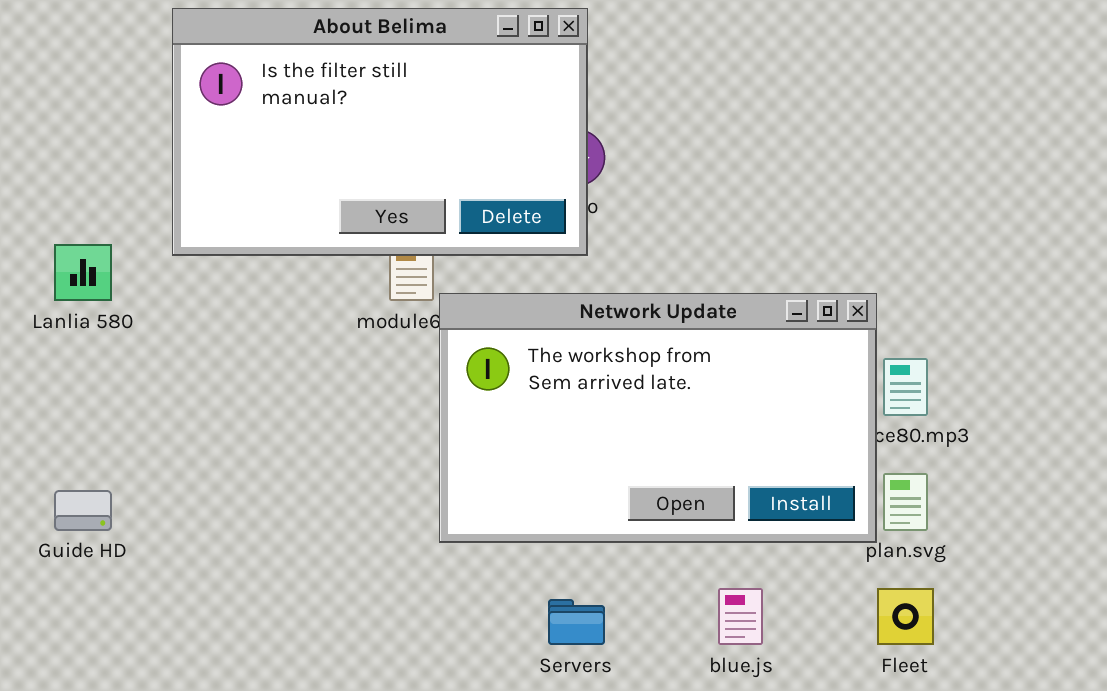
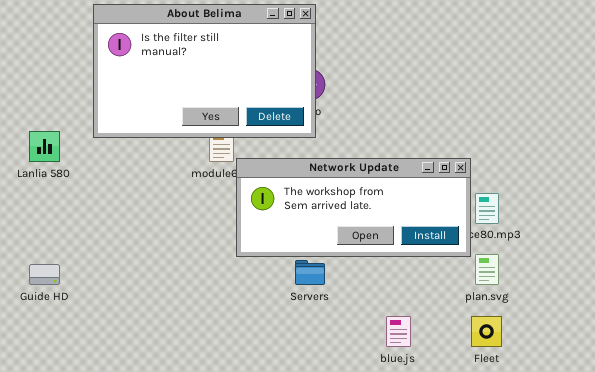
Network Update: [439,293,877,543] -> [236,158,471,257], resized
Servers: [548,599,605,645] -> [295,260,325,285], moved

